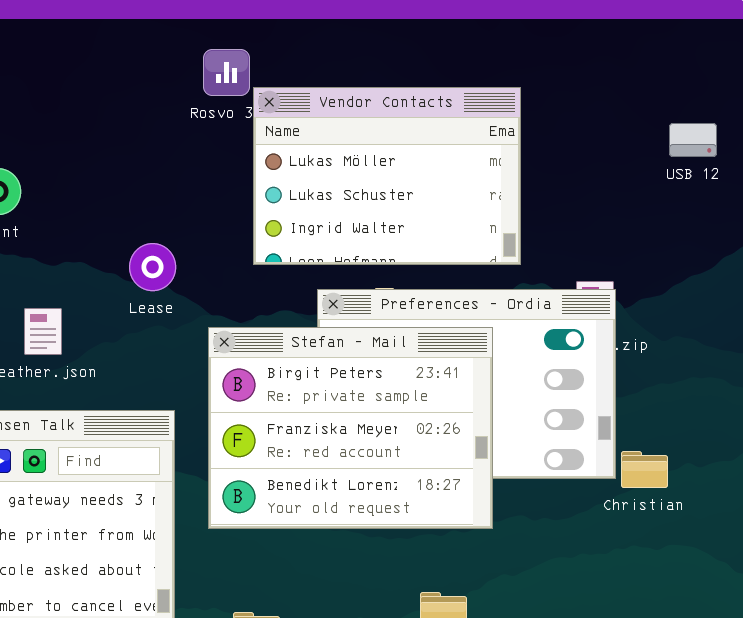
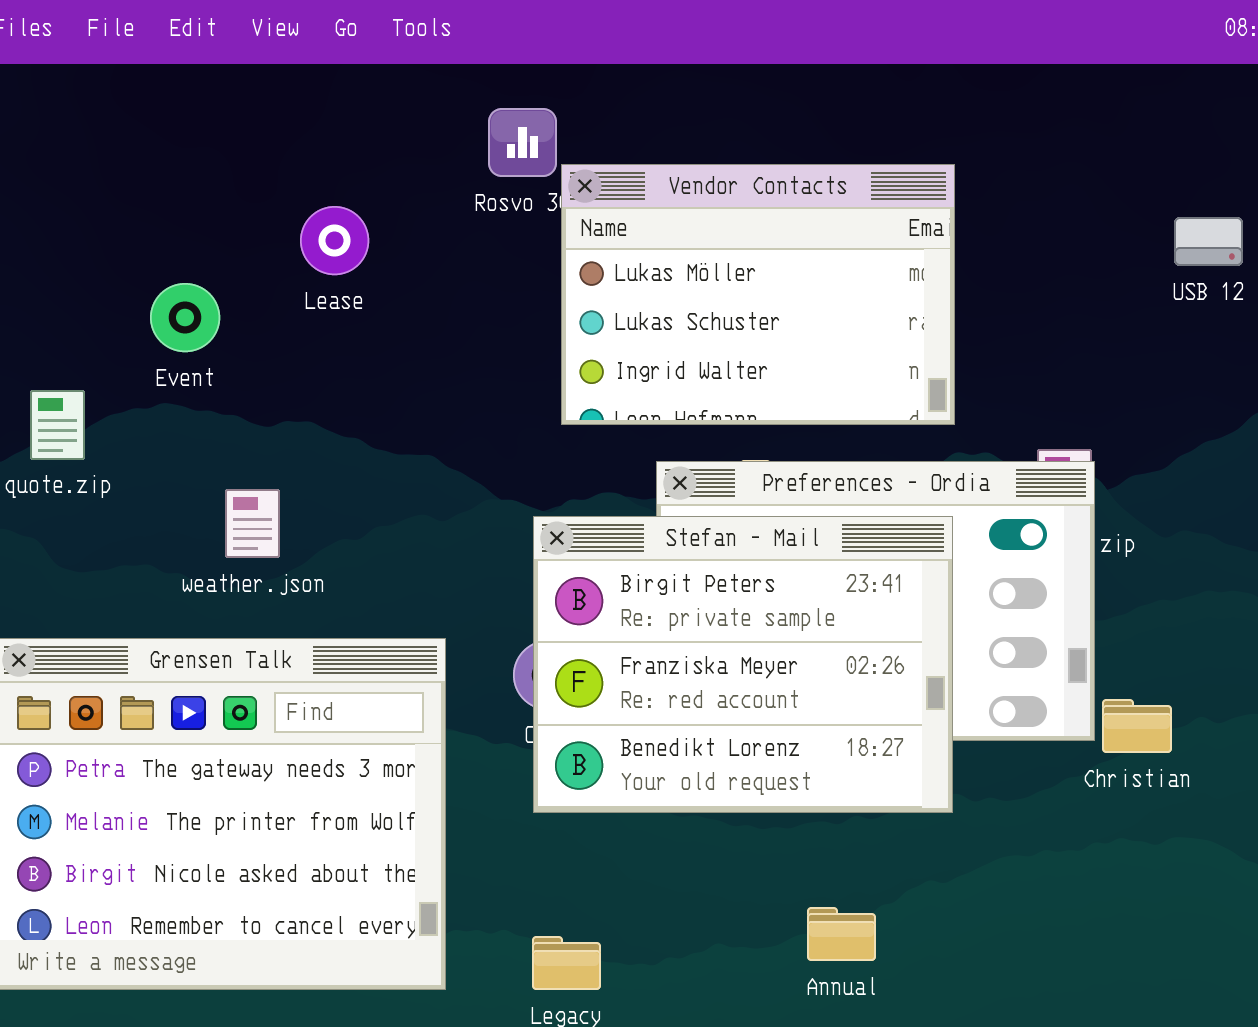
Lease: [129,243,176,291] -> [300,206,369,275], moved
Stefan - Mail: [208,327,493,529] -> [533,516,953,813], moved

